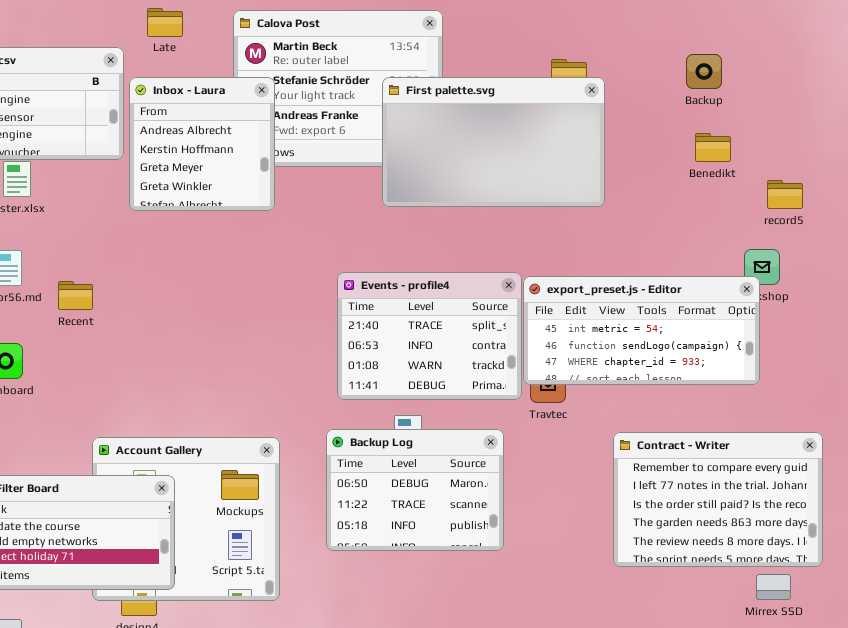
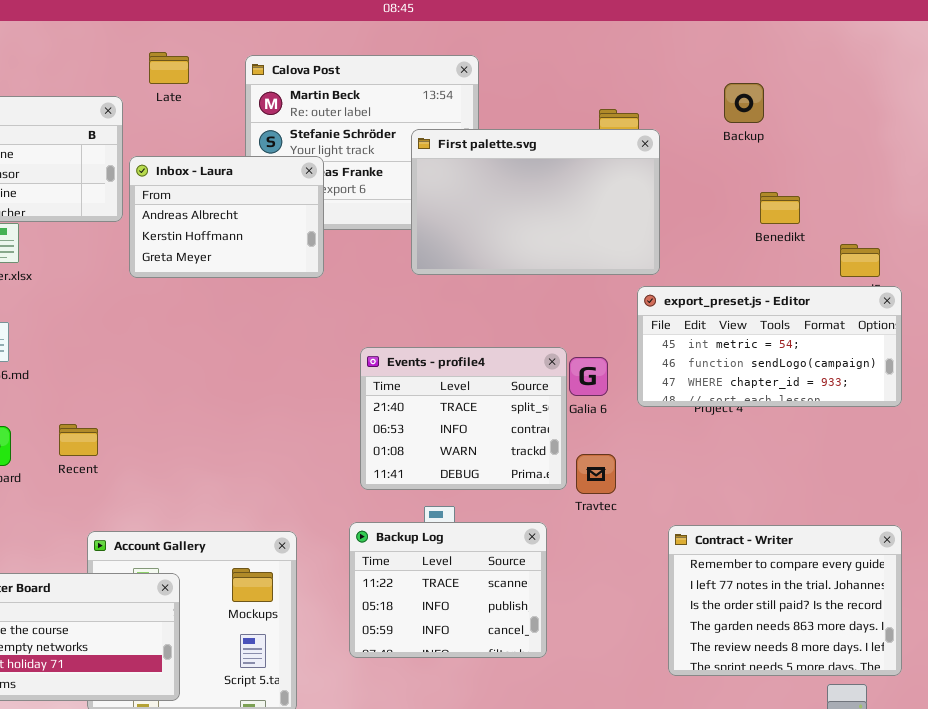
Backup: [686,54,722,89] -> [724,83,764,123], moved
Inbox - Laura: [129,77,275,211] -> [129,156,324,278], resized
export_preset.js - Editor: [523,276,760,385] -> [637,286,902,407], moved
Recent: [58,281,93,310] -> [59,424,98,456], moved
Backup Log: [326,429,504,551] -> [349,522,547,658], scrolled down 1 row

